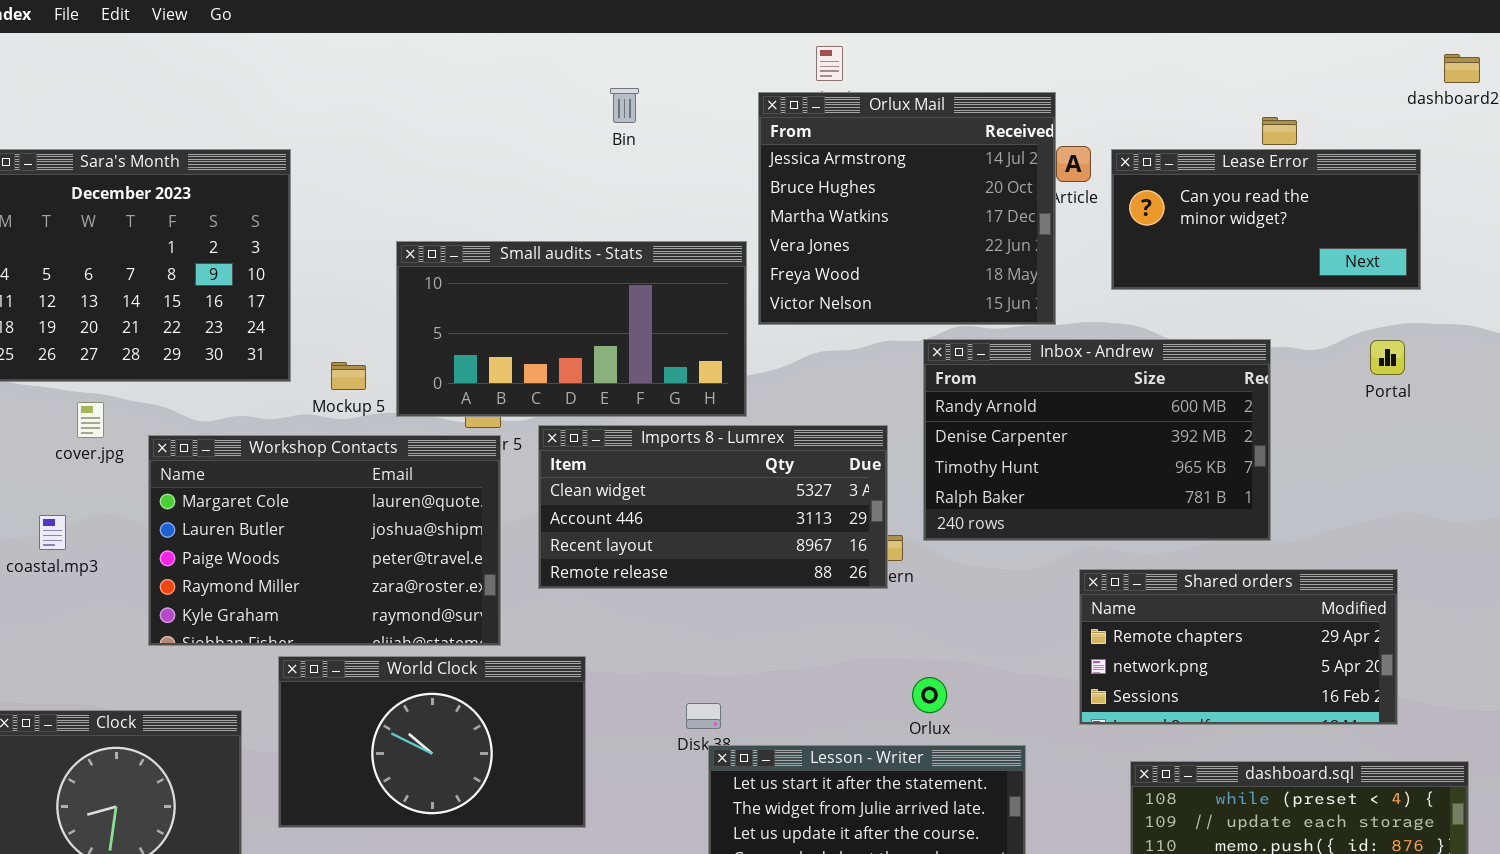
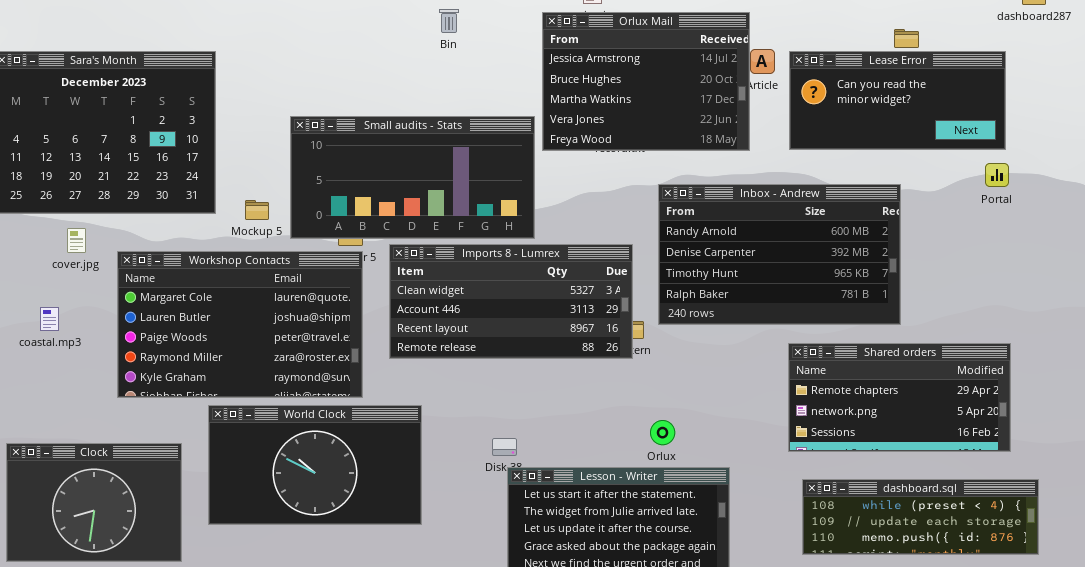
Orlux Mail: [758,92,1056,325] -> [542,12,750,151], resized
Portal: [1370,340,1405,375] -> [985,163,1009,187], moved
Shared orders: [1079,569,1398,725] -> [788,343,1011,452], moved

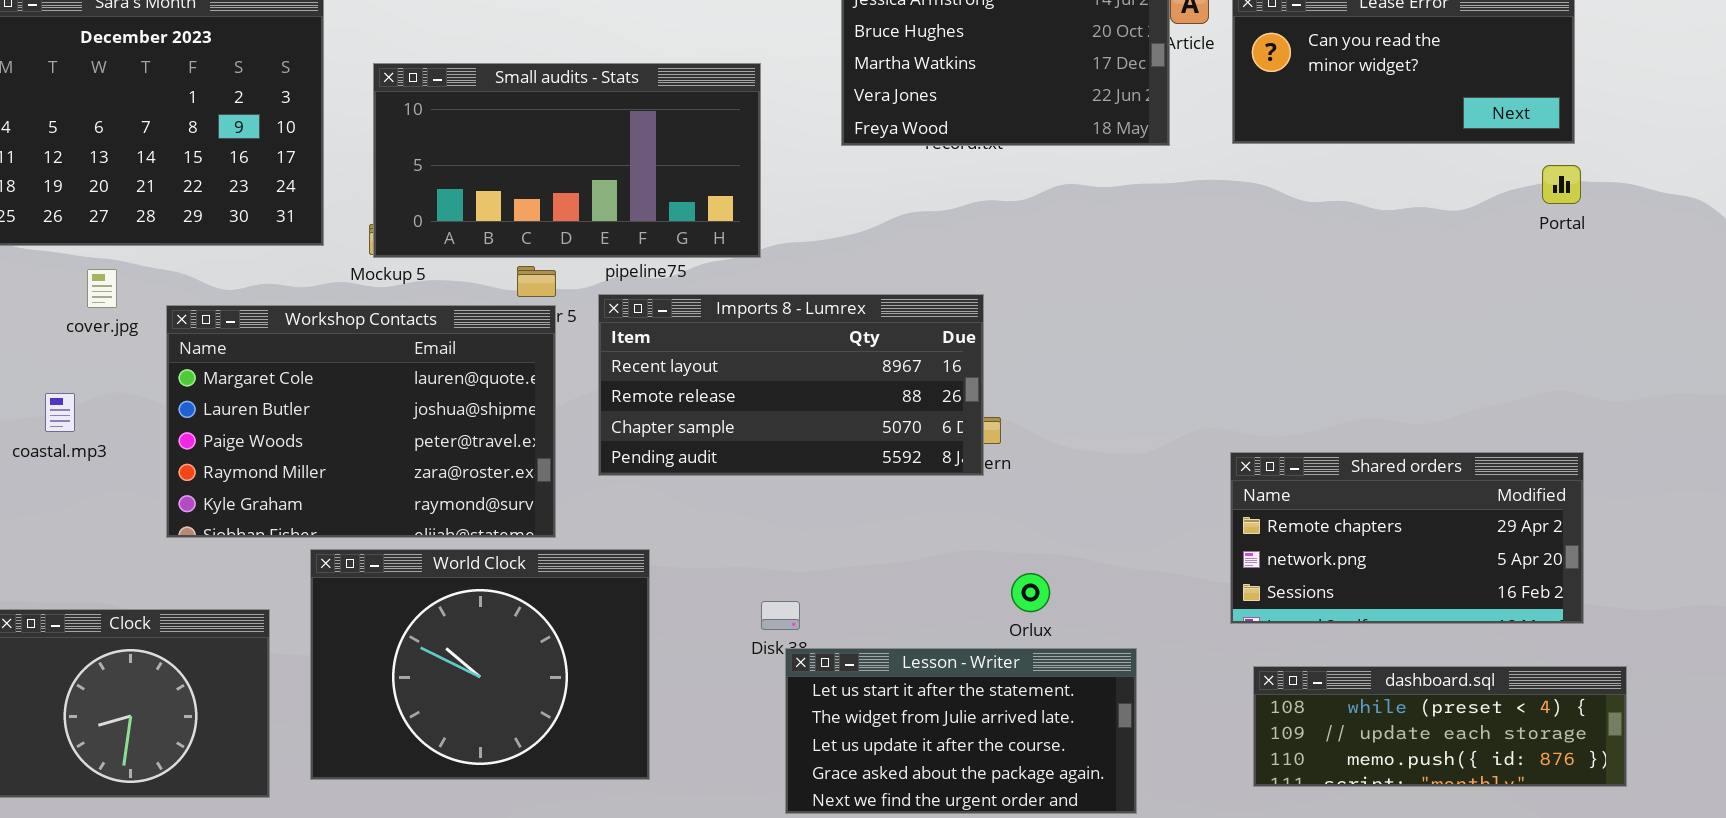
Small audits - Stats: [290,116,535,239] -> [373,63,761,258], moved
Inbox - Andrew: [658,184,901,325] -> none, closed
Imports 8 - Lumrex: [389,244,633,359] -> [598,294,984,476], scrolled down 2 rows
World Clock: [208,405,422,525] -> [310,549,650,780], resized

